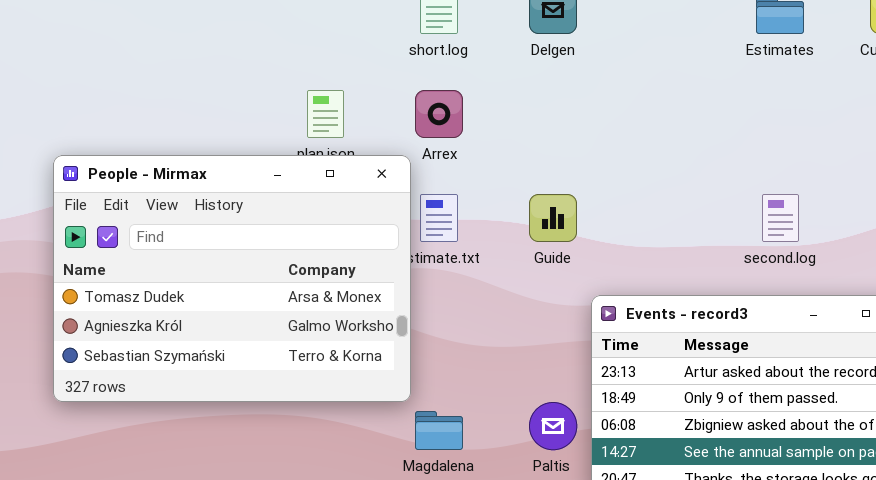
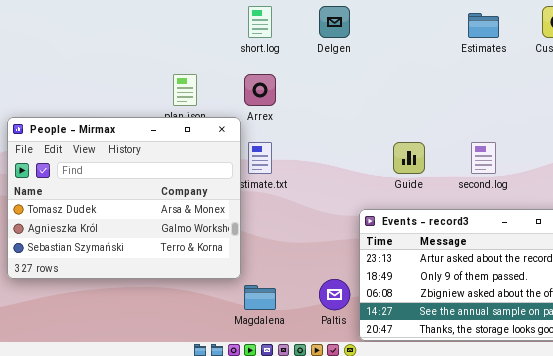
Guide: [529,194,577,242] -> [393,142,425,174], moved

